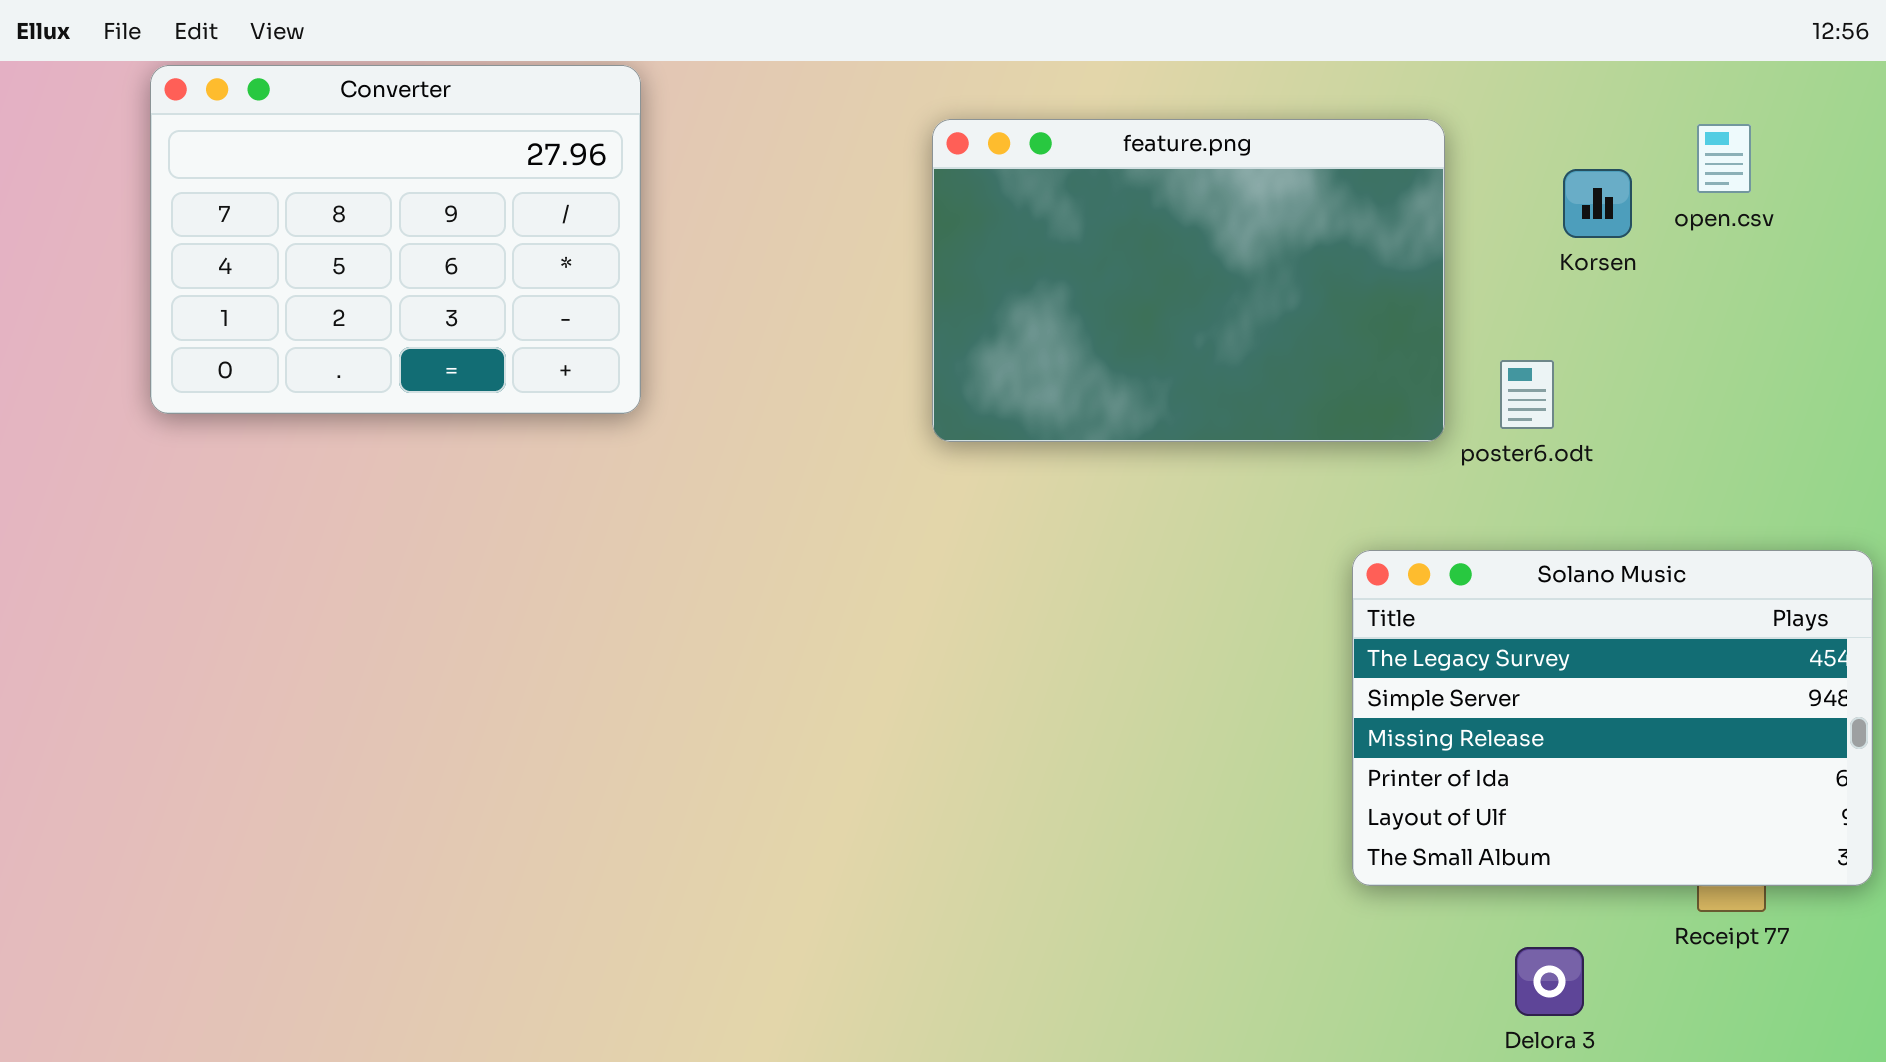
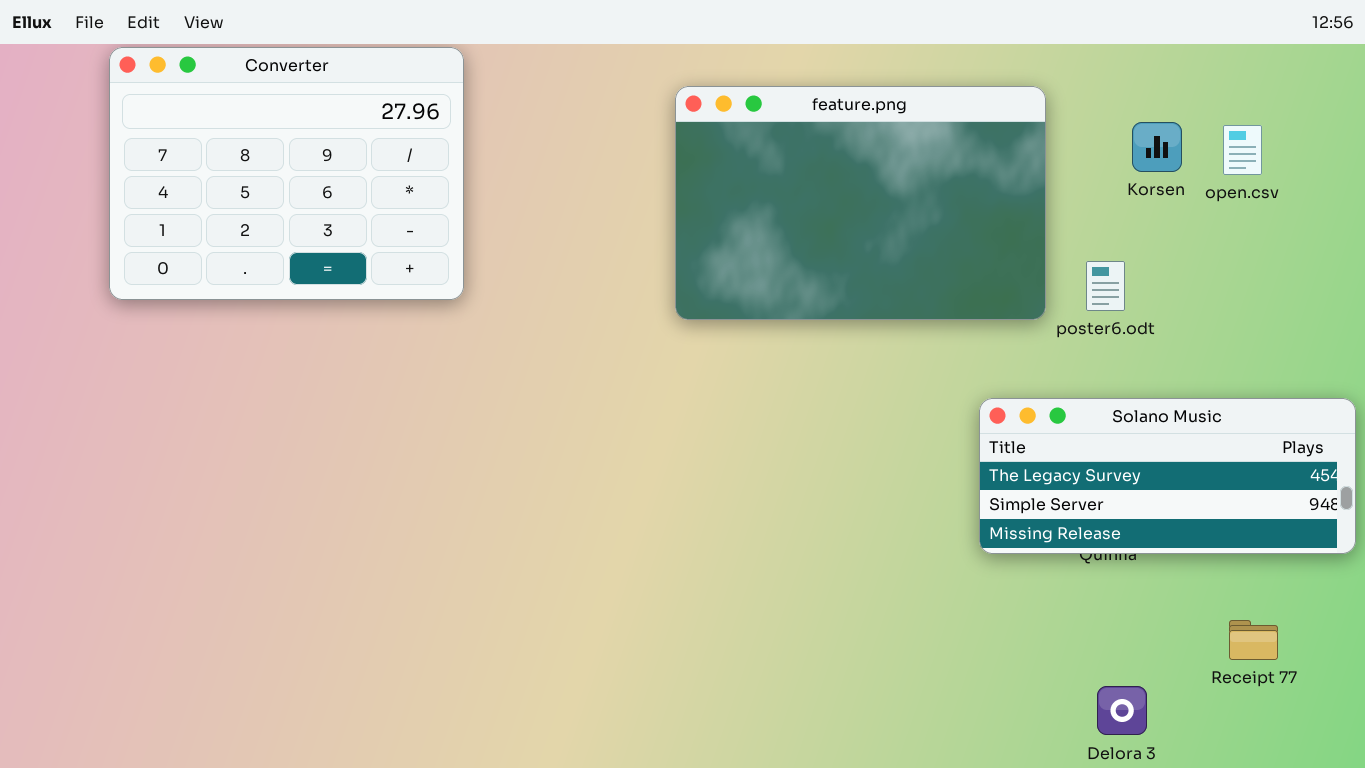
open.csv: [1697,124,1751,193] -> [1223,125,1262,175], moved
Solano Music: [1352,550,1873,886] -> [979,398,1356,554], resized

